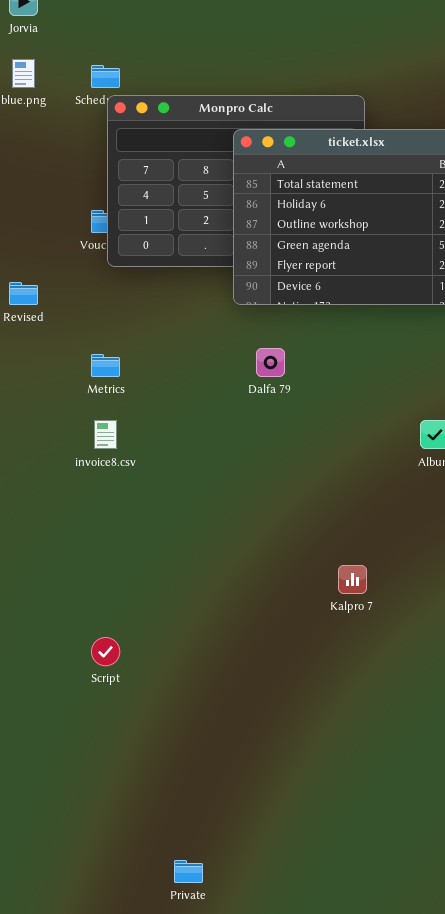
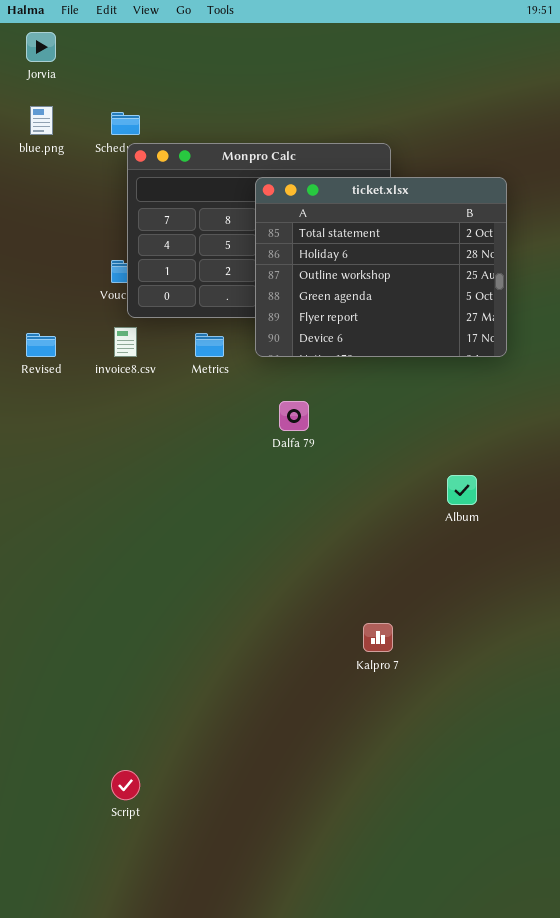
Metrics: [91,354,120,377] -> [195,333,224,357], moved
invoice8.csv: [94,420,117,449] -> [114,327,137,357], moved
Script: [91,637,120,666] -> [111,770,140,800], moved

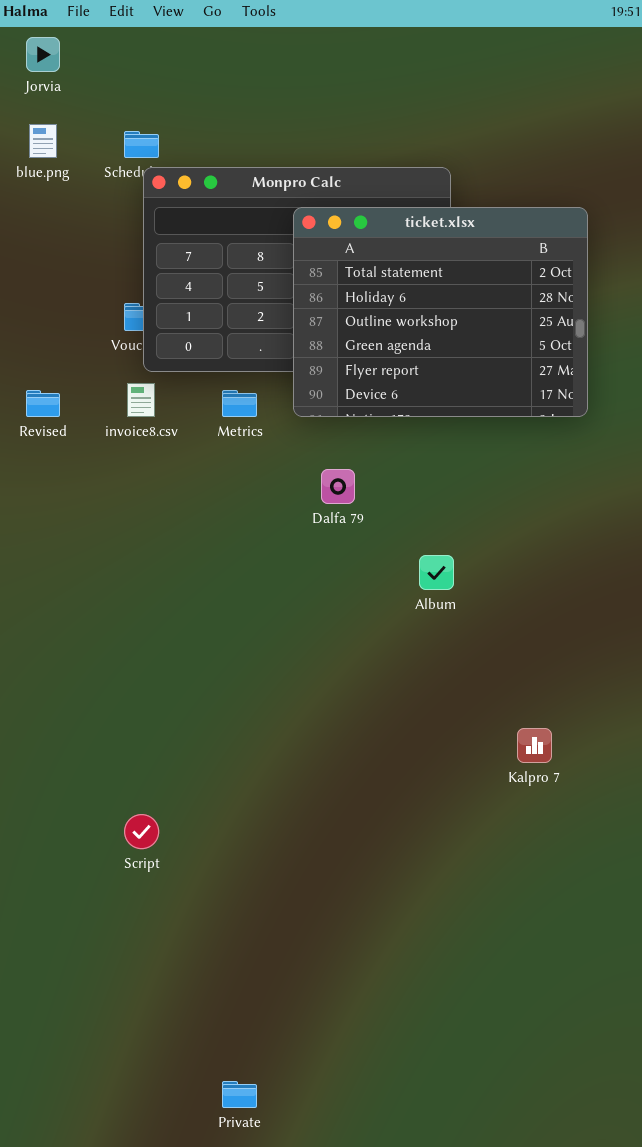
Album: [447,475,477,505] -> [419,555,454,590], moved
Kalpro 7: [363,623,393,652] -> [517,728,552,763], moved
Script: [111,770,140,800] -> [124,814,159,849], moved

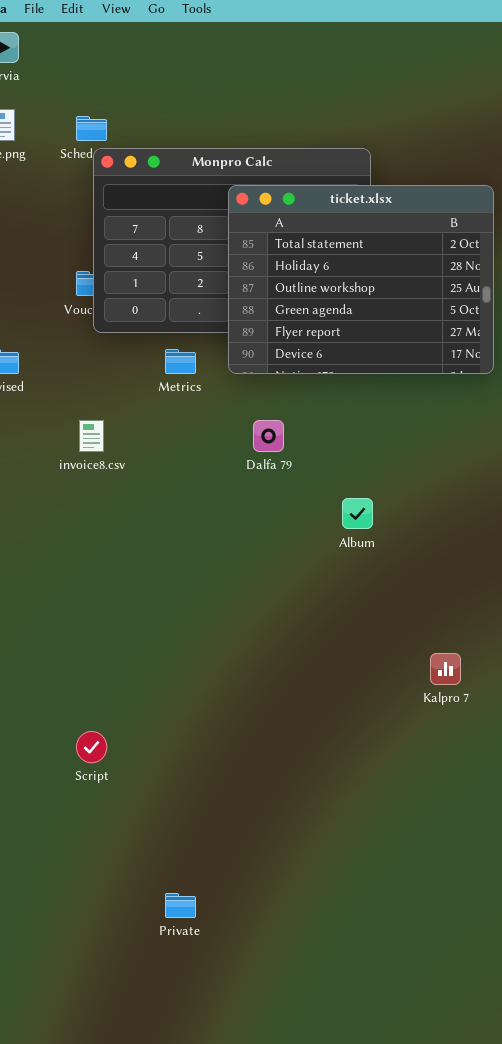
invoice8.csv: [127,383,155,417] -> [79,420,104,452], moved
Private: [222,1081,257,1108] -> [165,893,196,918], moved

